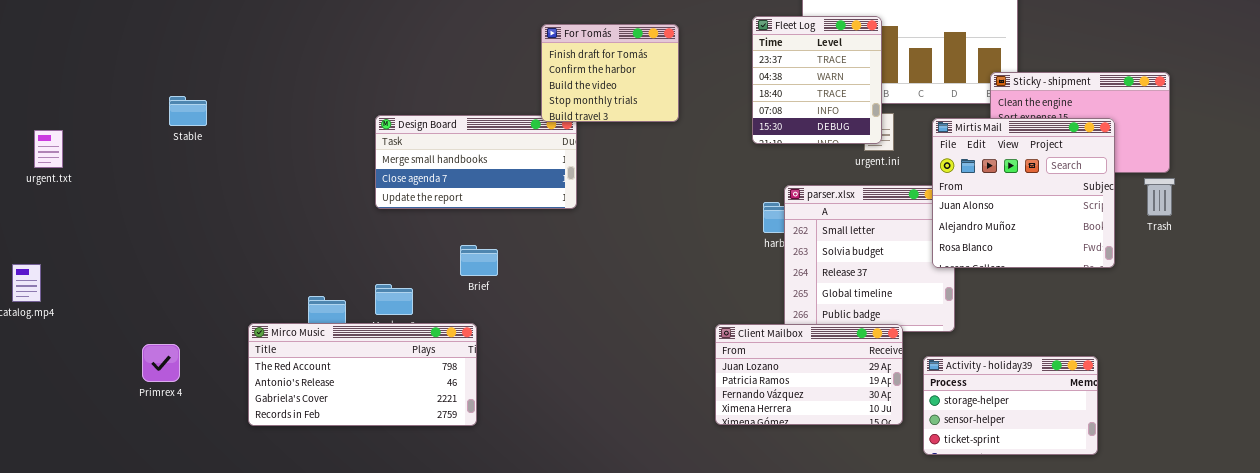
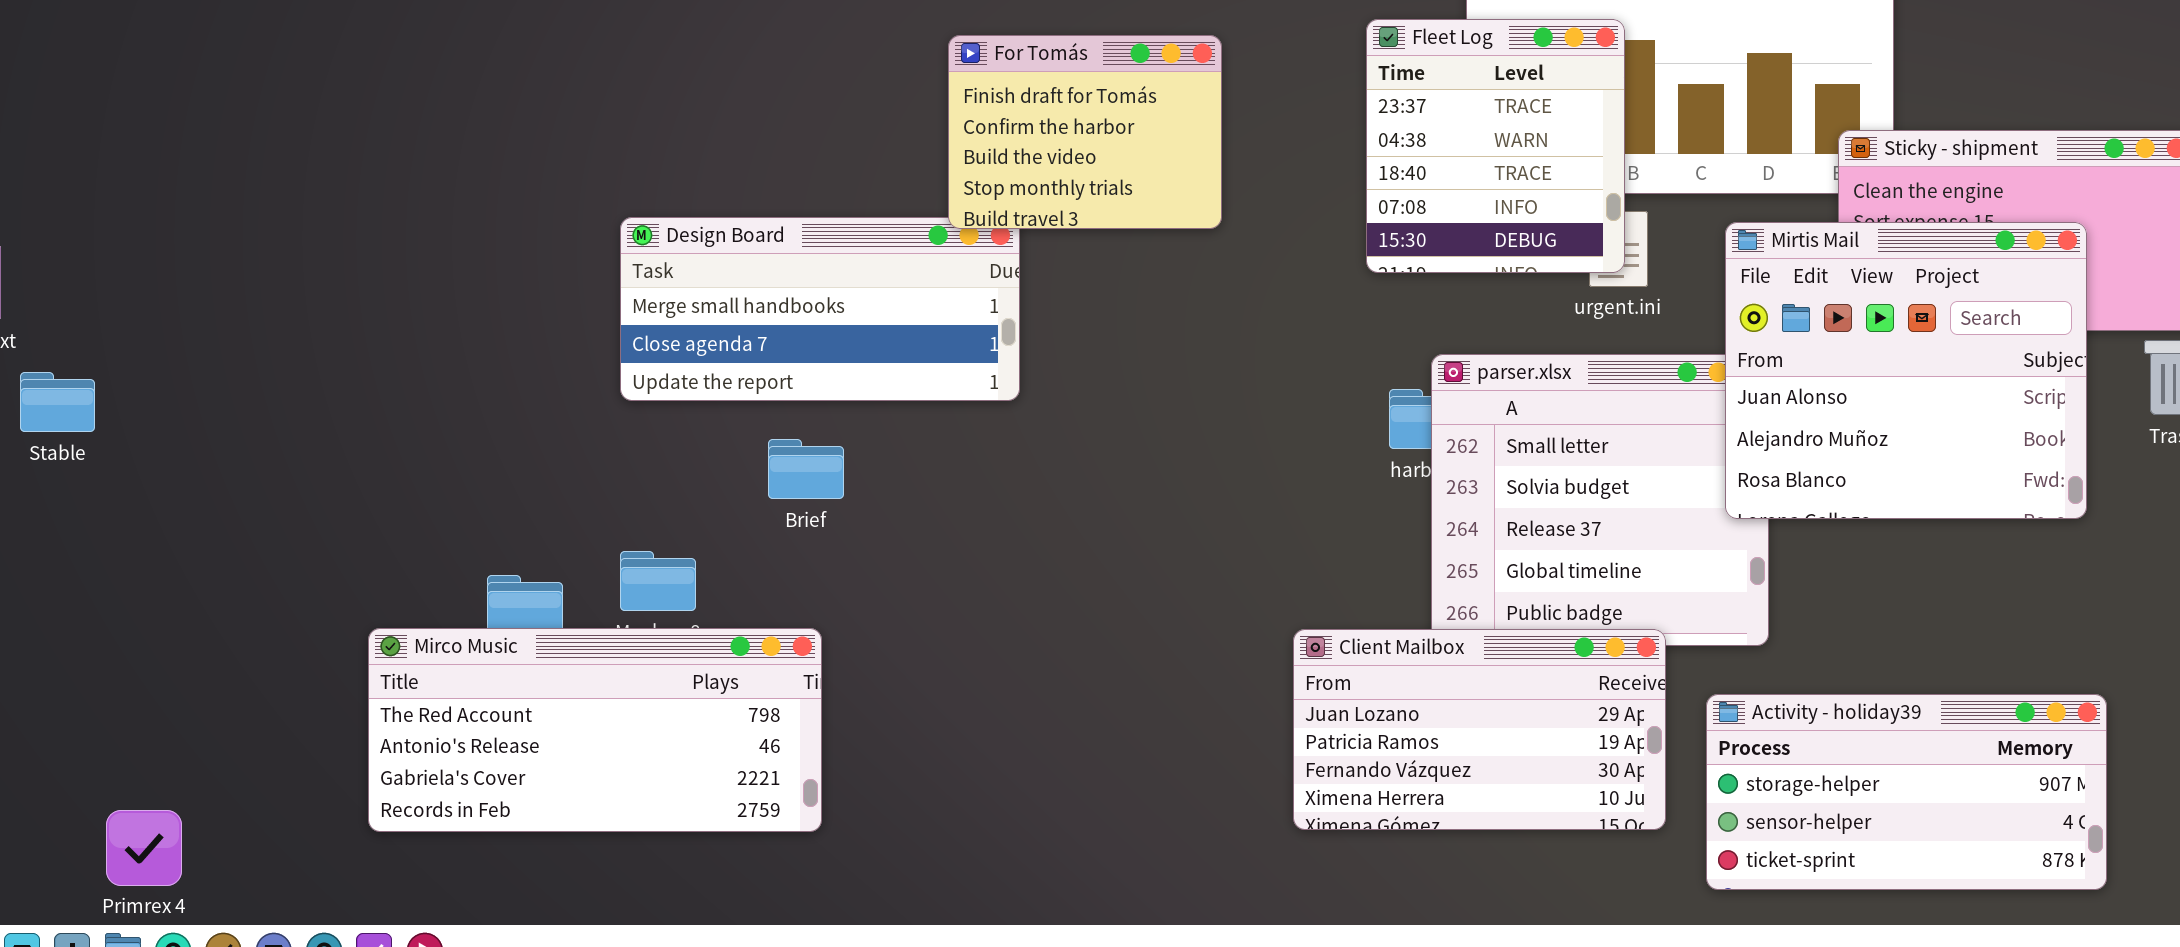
Stable: [169,96,207,126] -> [20,372,95,432], moved
Brief: [460,245,498,276] -> [768,439,844,499], moved
Primrex 4: [142,344,180,382] -> [106,810,182,886], moved
Activity - holiday39: [923,356,1098,455] -> [1706,694,2107,890], resized

